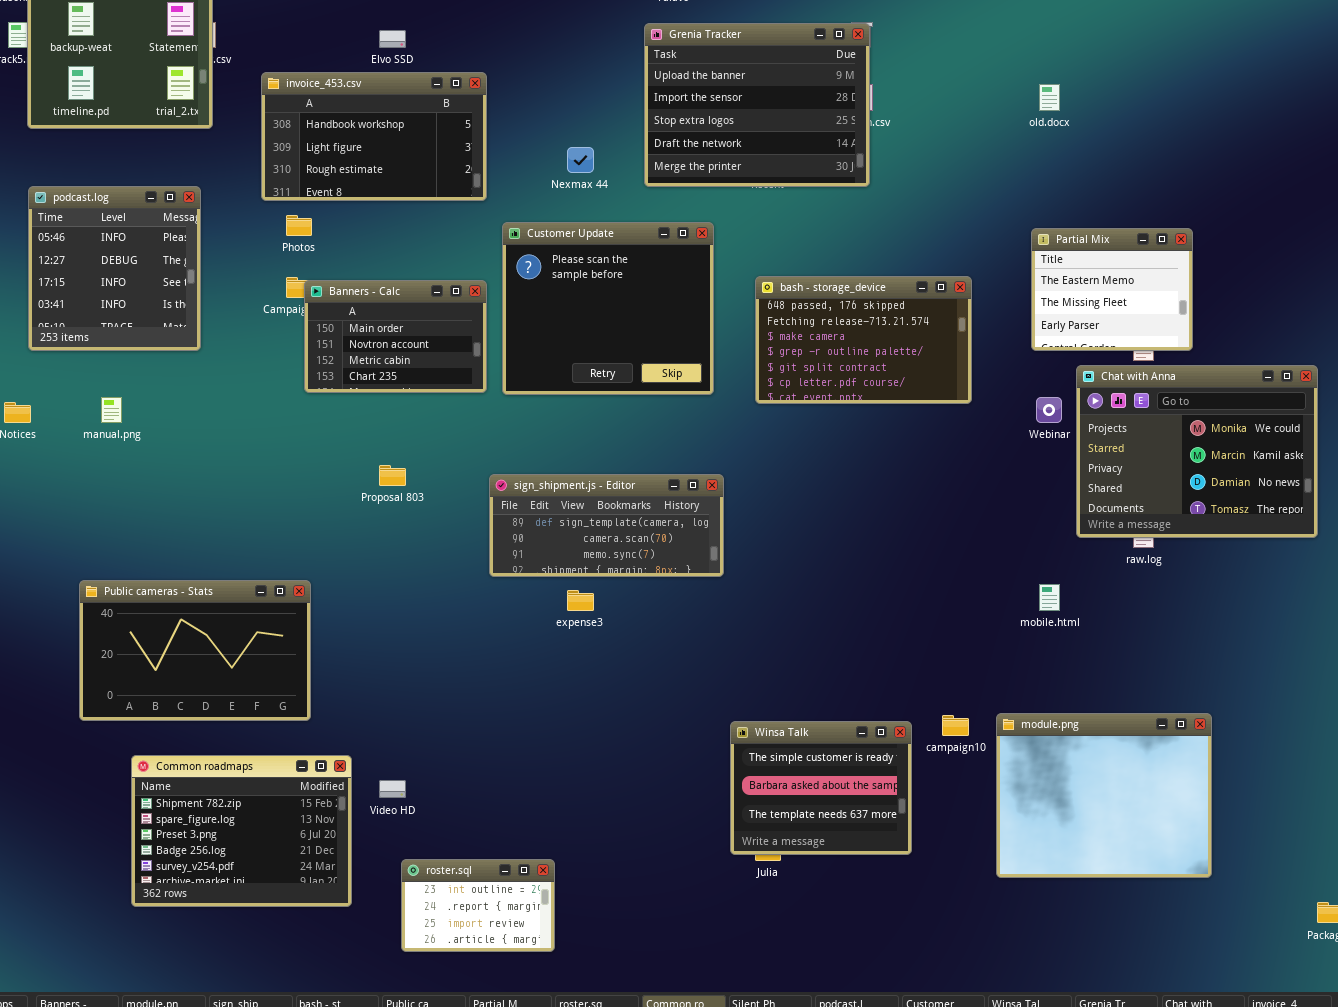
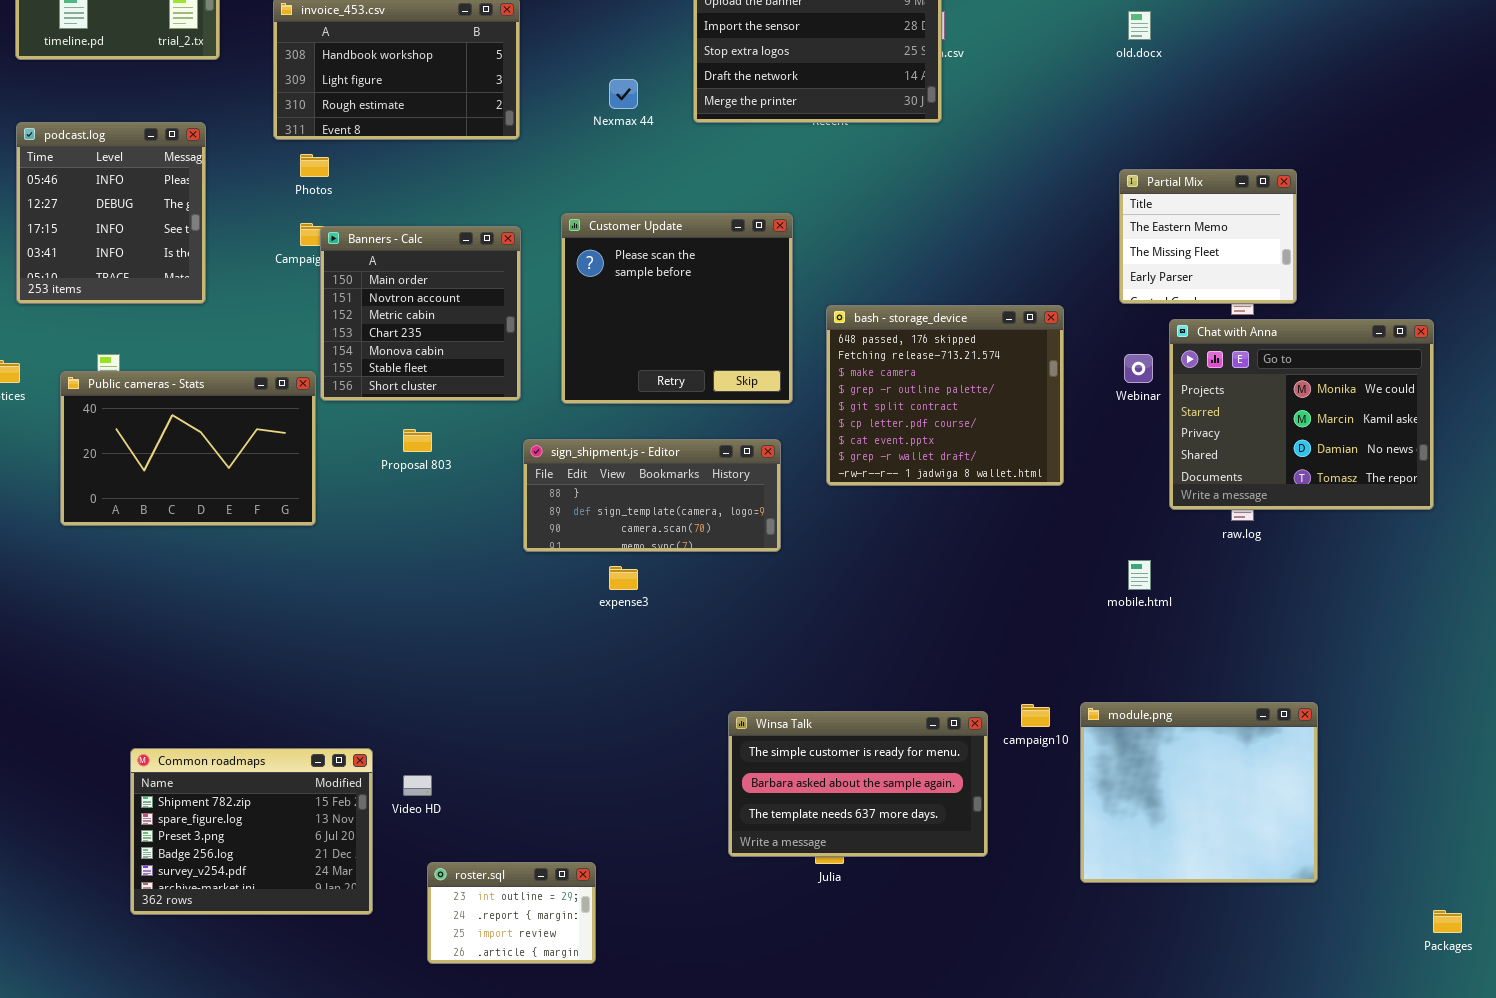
Customer Update: [502,222,714,395] -> [561,213,793,404], moved
bash - storage_device: [755,276,972,404] -> [826,305,1064,486], moved, resized
Banners - Calc: [304,280,487,393] -> [320,226,521,401], resized
sign_shipment.js - Editor: [489,474,724,577] -> [523,439,781,552], scrolled up 1 row
Public cameras - Stats: [79,580,311,721] -> [60,371,316,526], moved
Winsa Talk: [730,721,912,855] -> [728,711,988,857], resized

